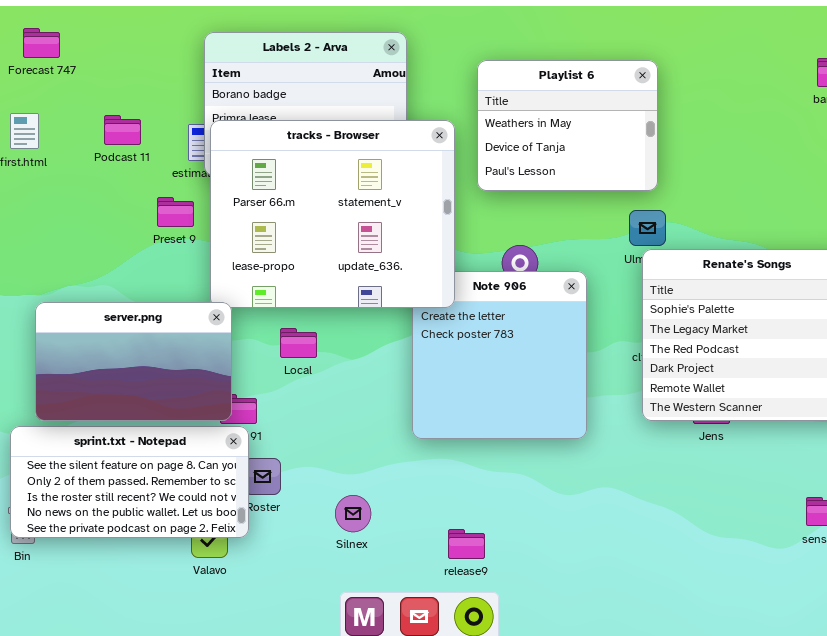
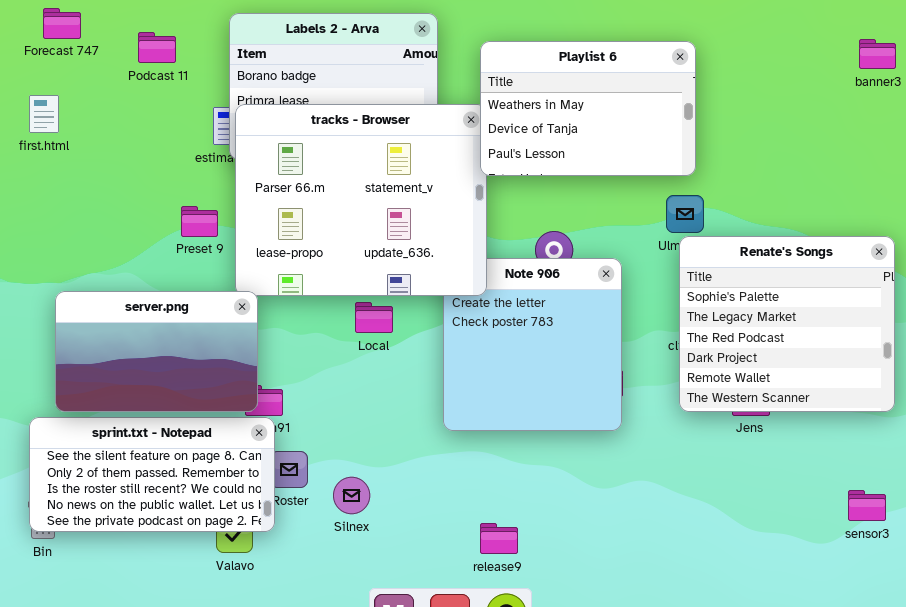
Playlist 6: [477,60,658,191] -> [480,41,696,176], resized
Podcast 11: [104,115,141,145] -> [138,32,176,63], moved
Preset 9: [157,197,194,227] -> [181,206,218,237], moved
Local: [280,328,317,358] -> [355,302,393,333], moved
Silnex: [335,495,371,532] -> [333,477,370,514], moved

